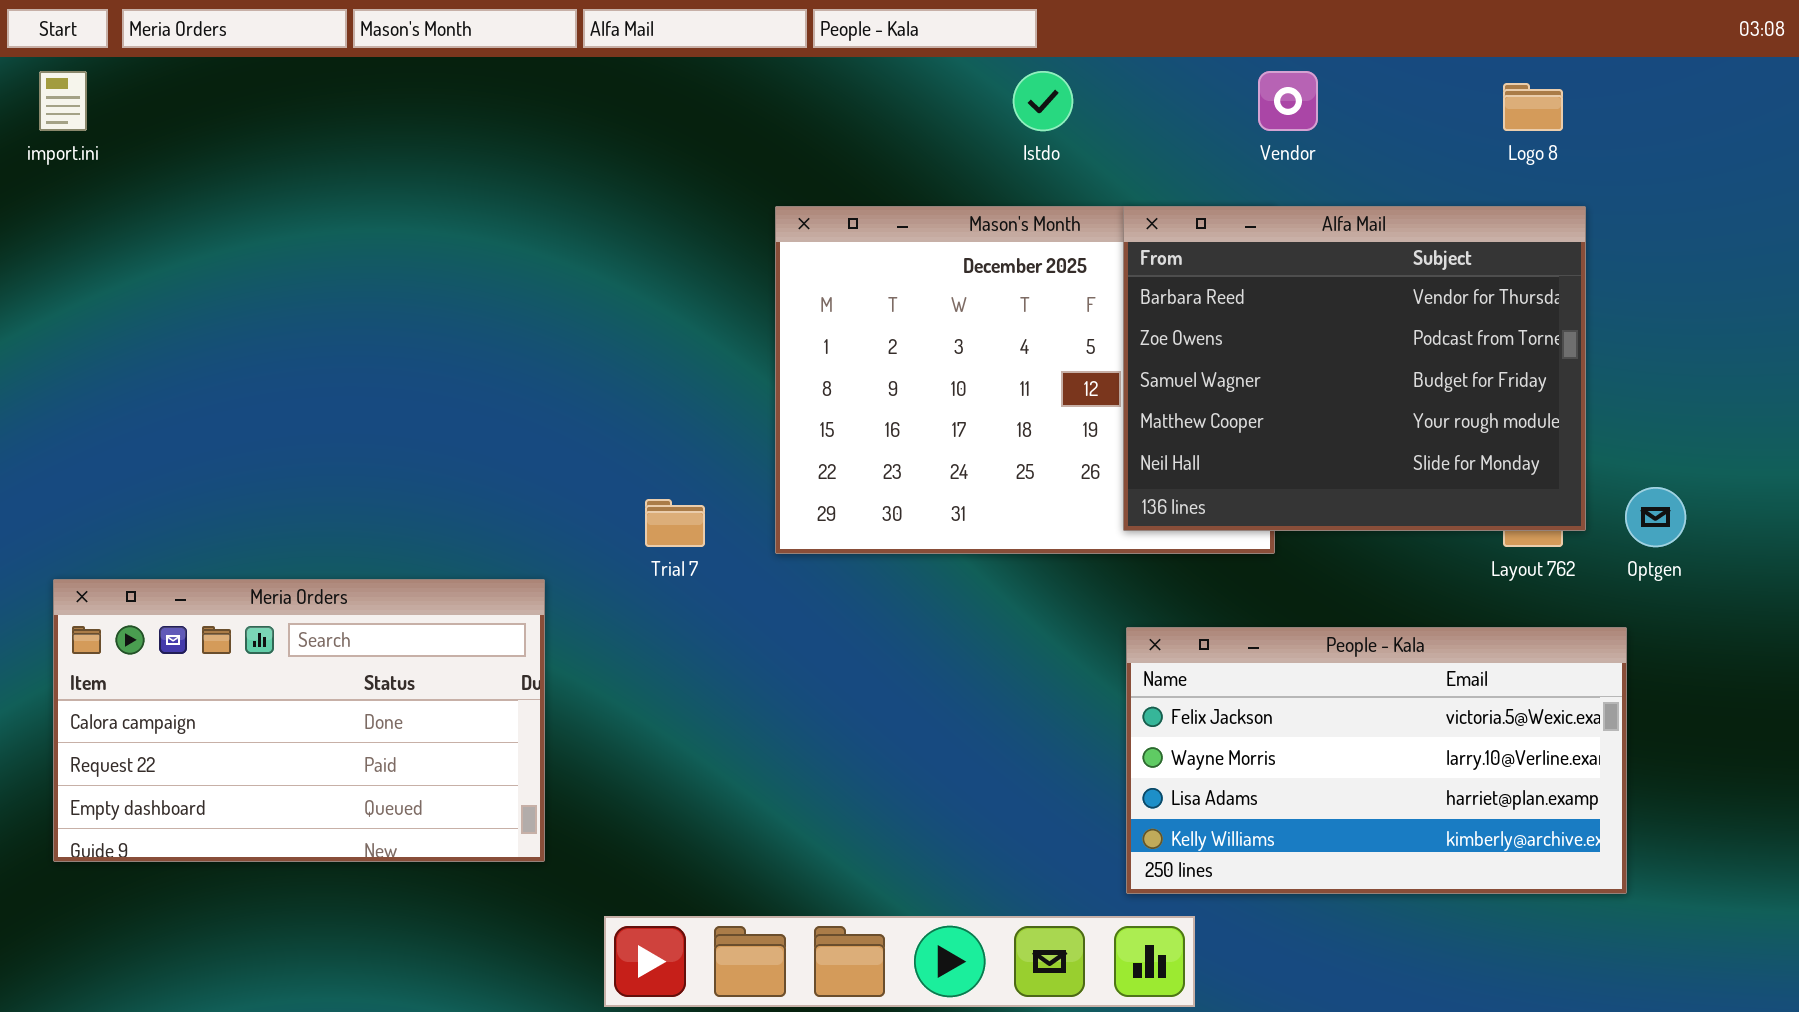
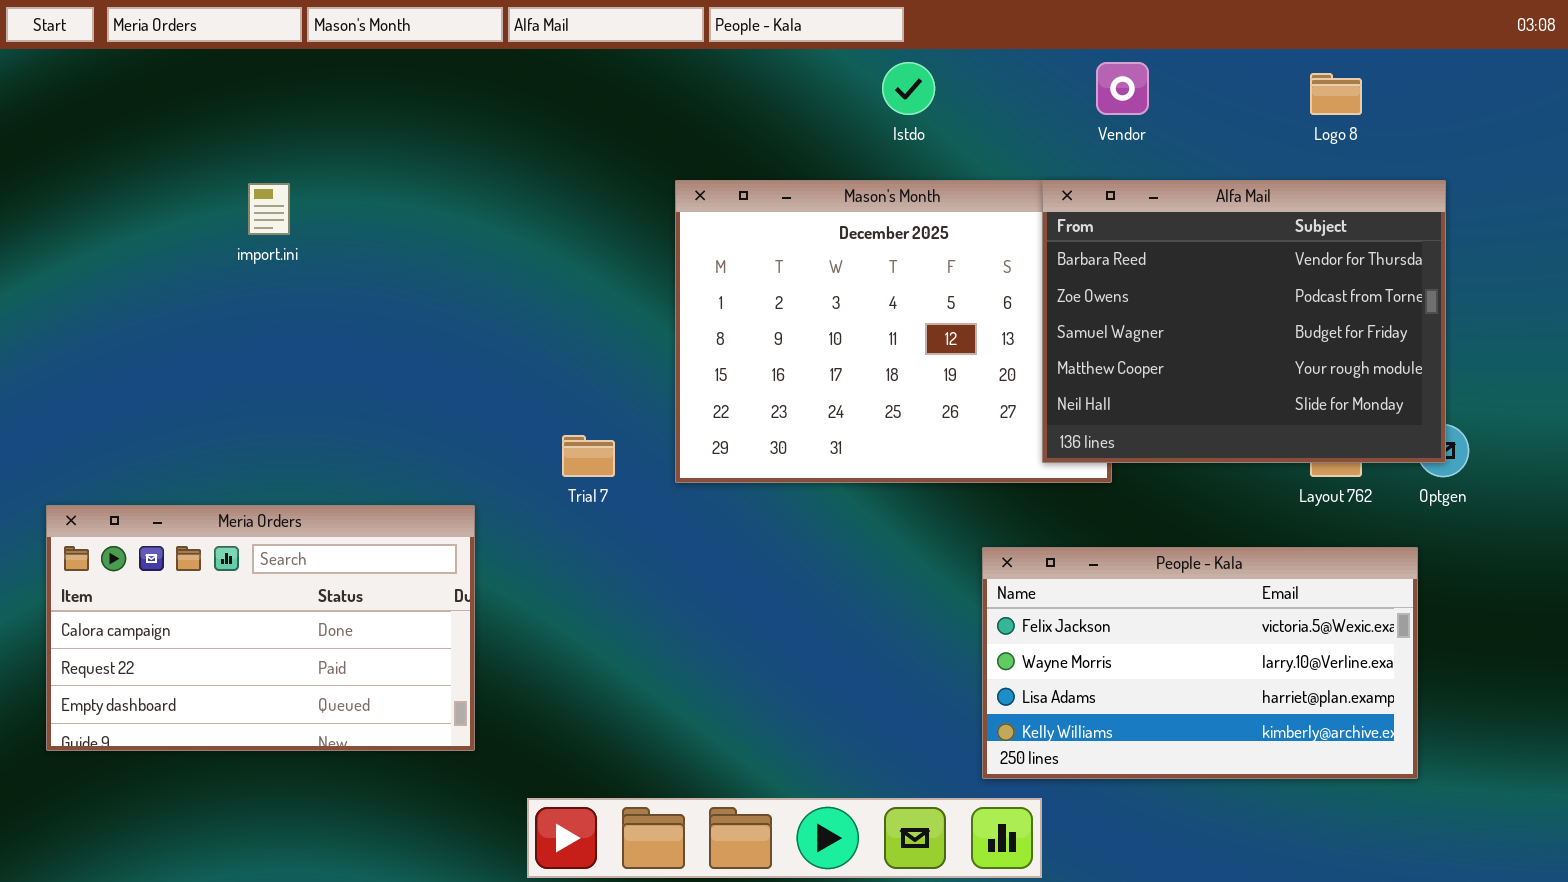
import.ini: [39,71,87,131] -> [248,183,290,235], moved
Alfa Mail: [1123,206,1586,531] -> [1042,180,1446,463], moved

